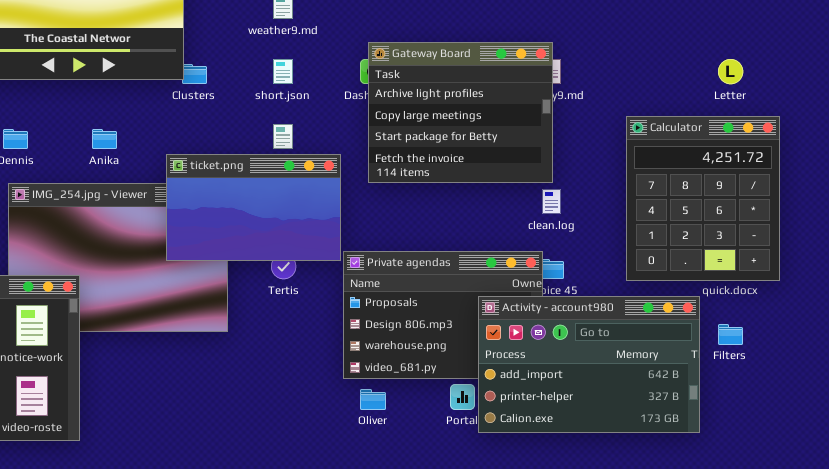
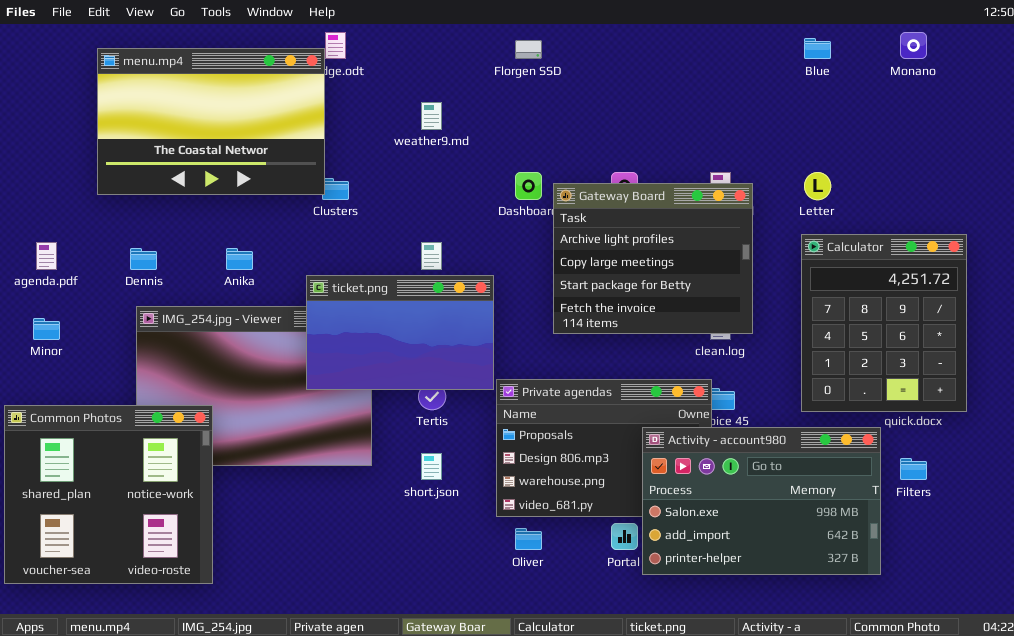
Gateway Board: [368,42,553,183] -> [553,183,753,334], moved
short.json: [273,59,293,84] -> [421,453,442,480], moved
Letter: [718,59,743,84] -> [804,172,831,200], moved
Activity - account980: [478,296,700,433] -> [642,427,881,575], scrolled up 1 row

